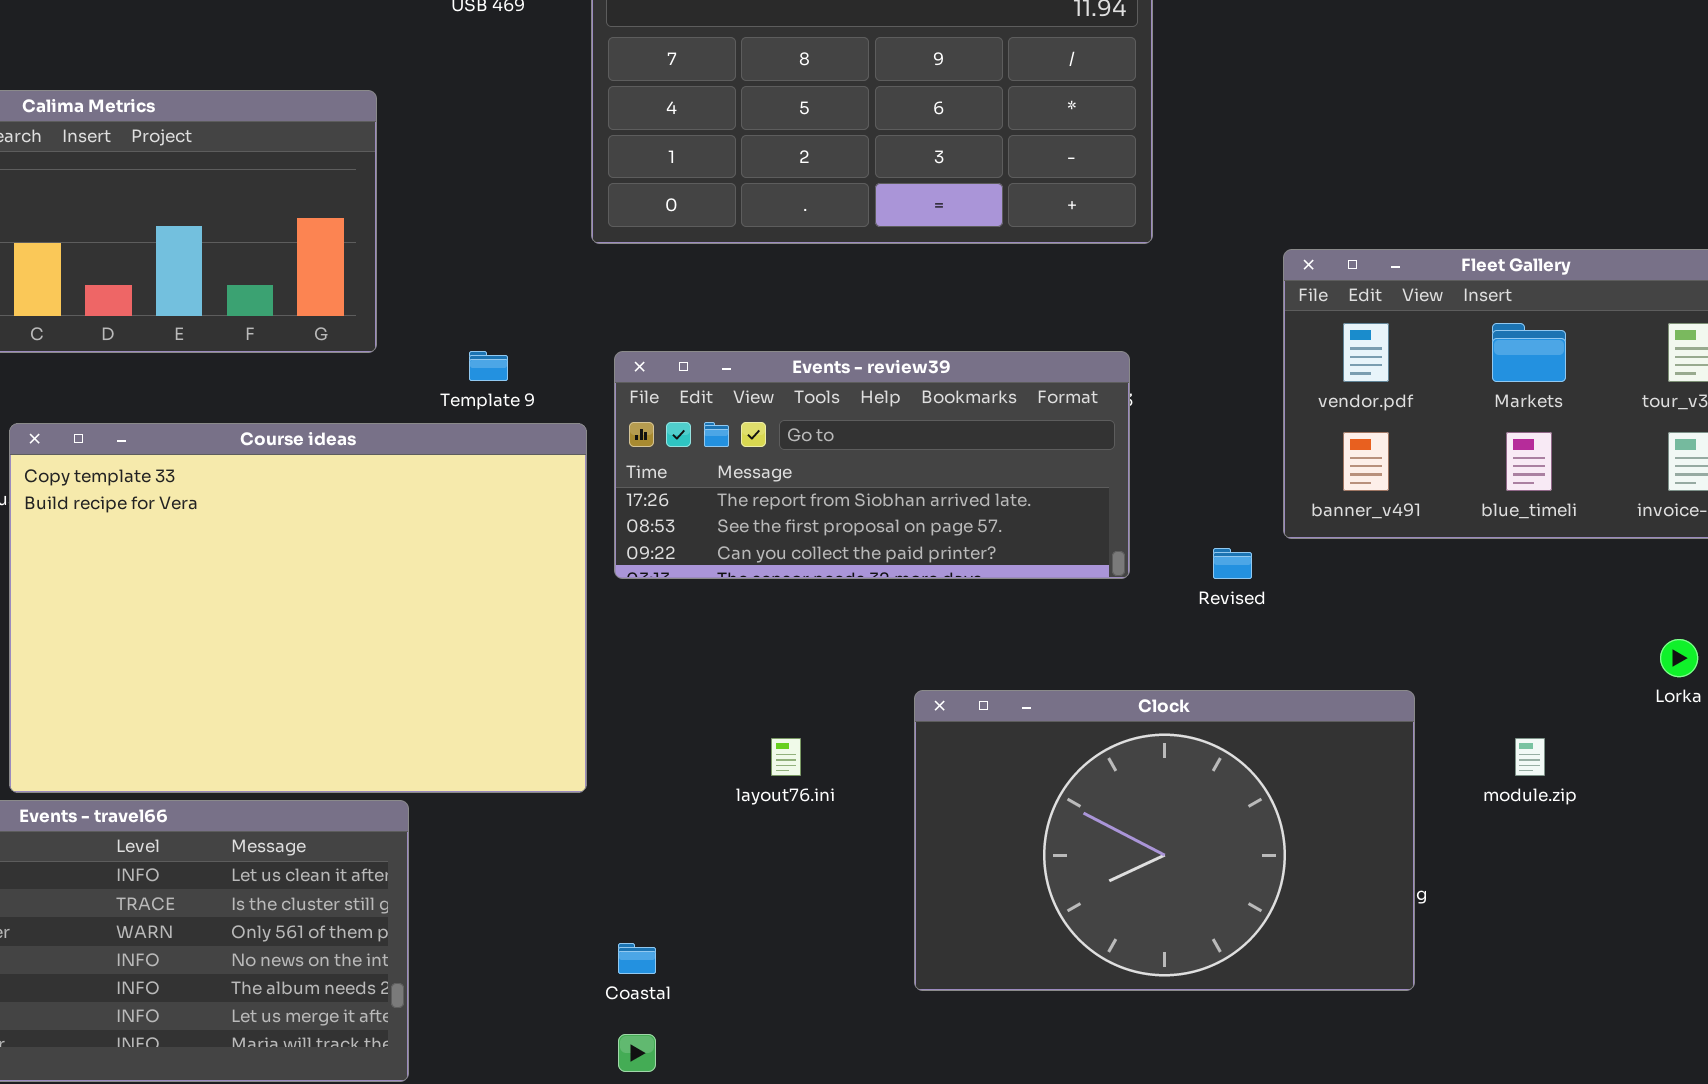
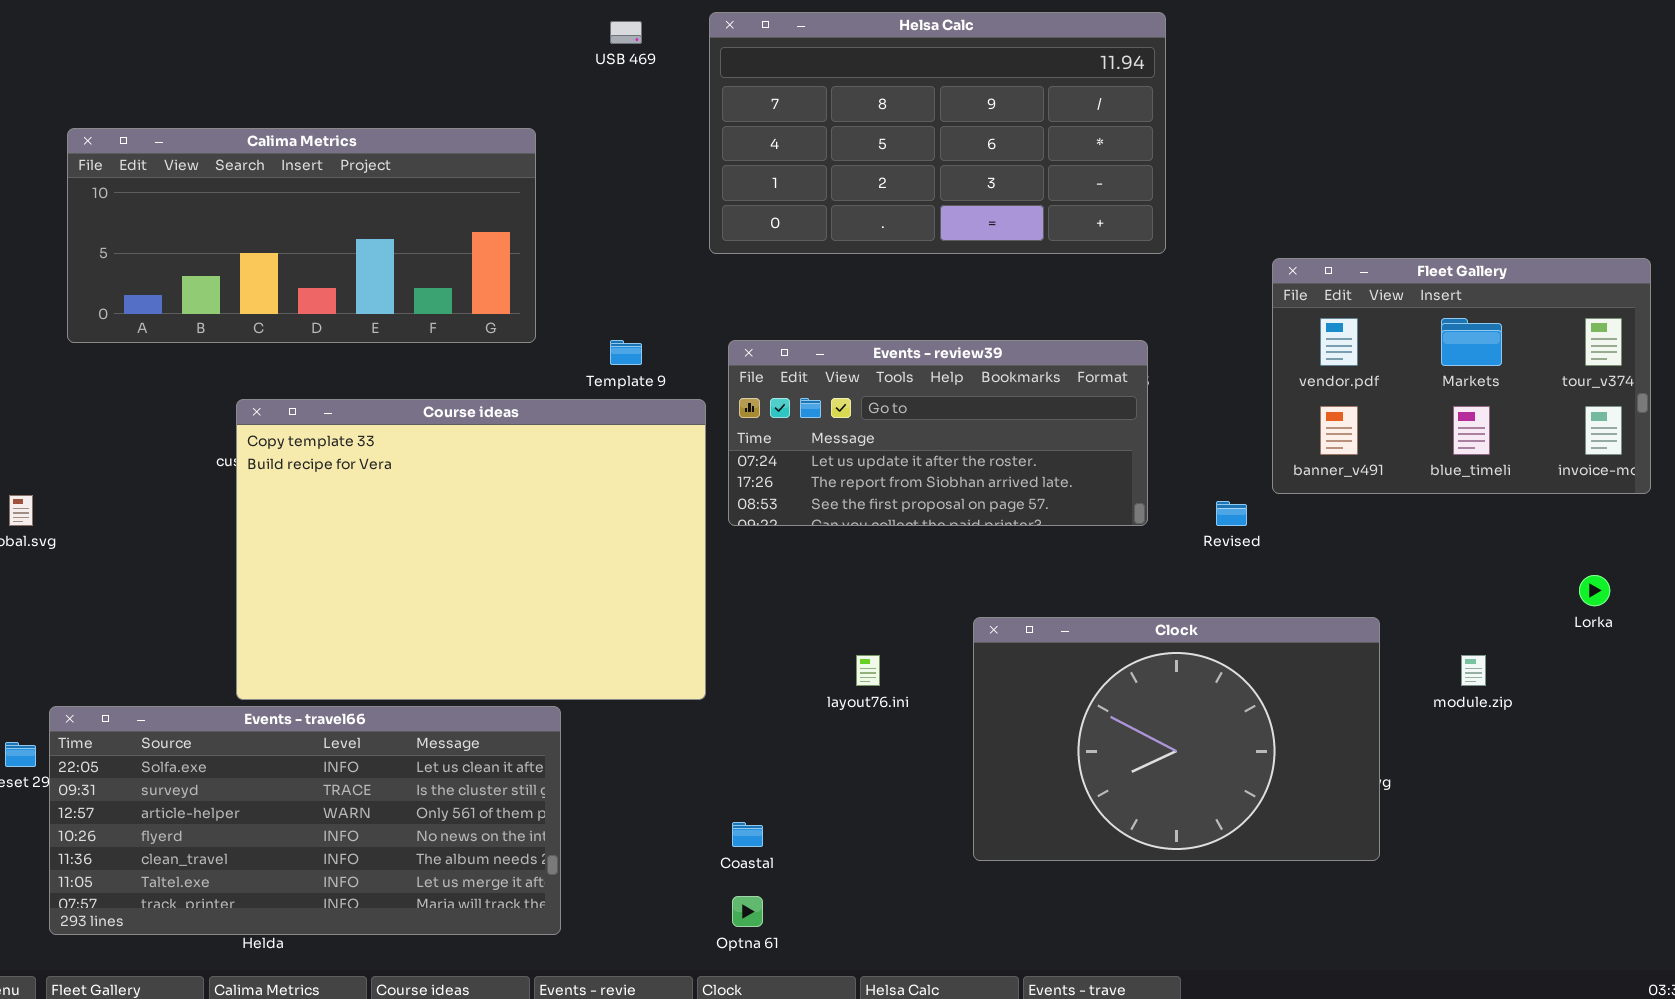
Events - review39: [614,351,1130,579] -> [728,340,1148,526], scrolled up 1 row

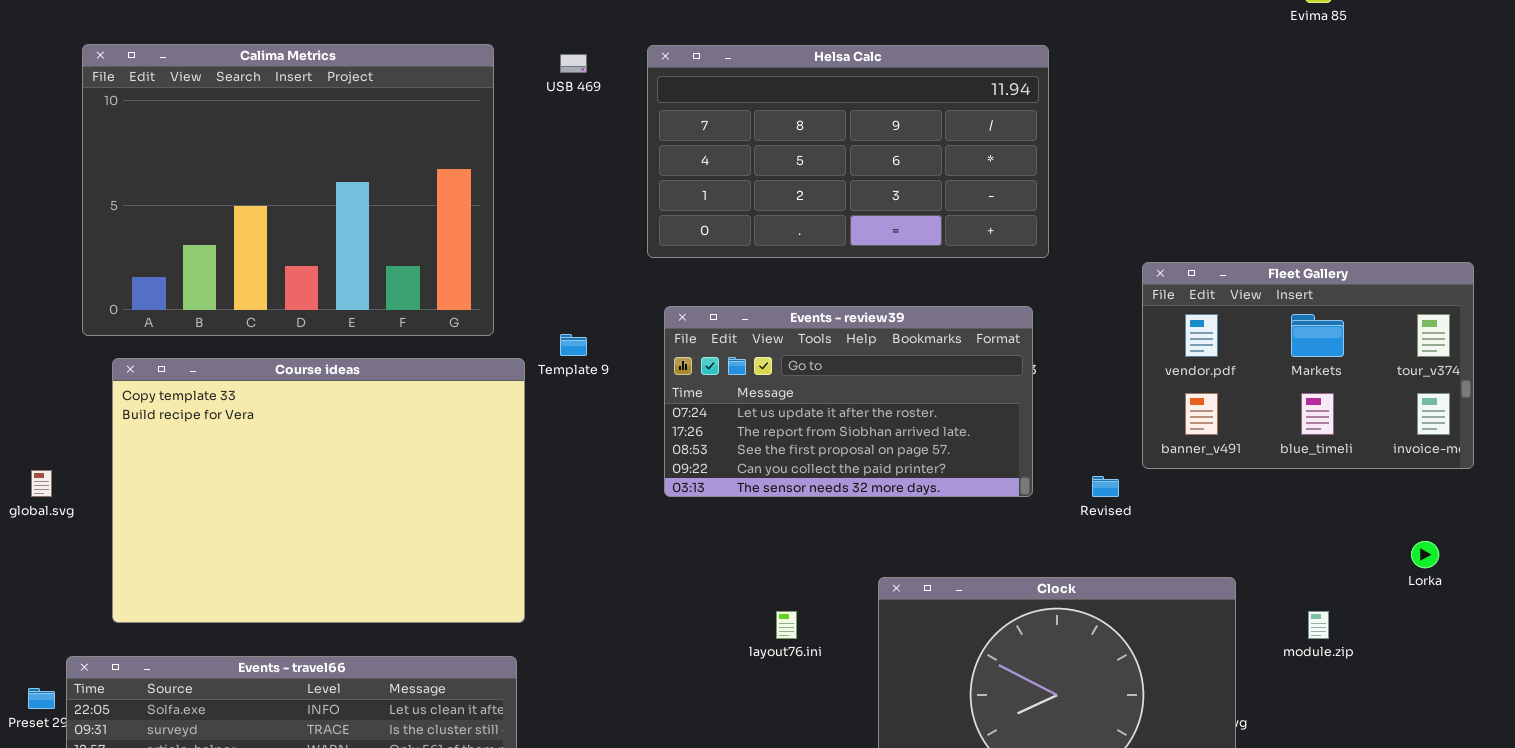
Calima Metrics: [67,128,536,343] -> [82,44,494,336], resized
Events - review39: [728,340,1148,526] -> [664,306,1033,497], resized
Course ideas: [236,399,706,700] -> [112,358,525,623], moved

